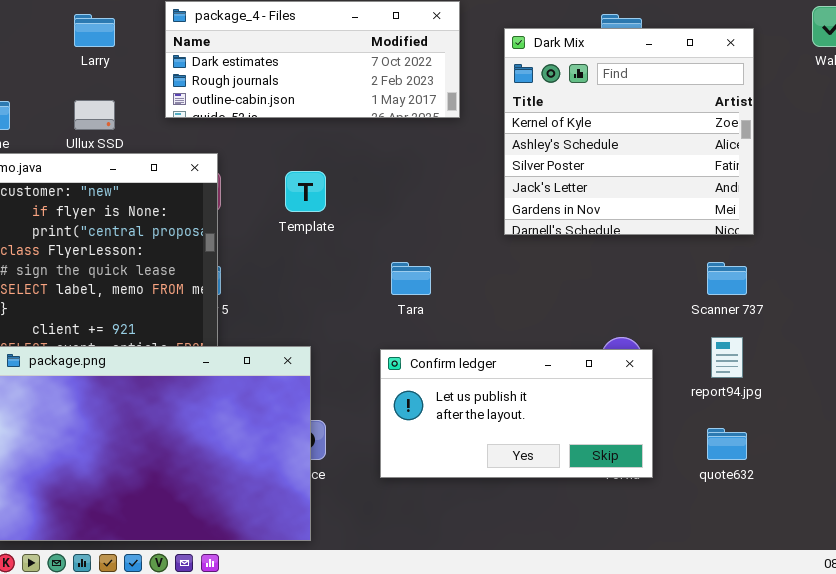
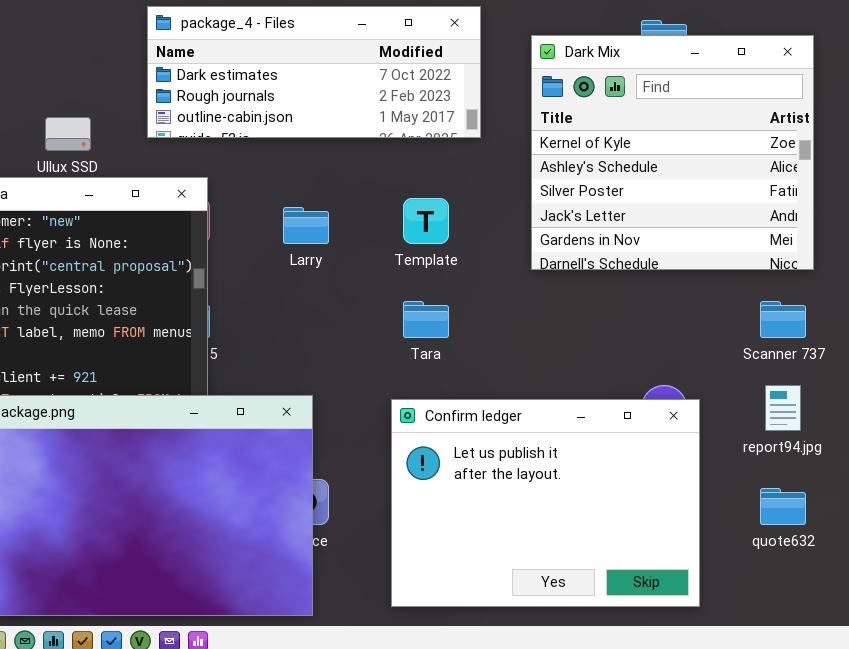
Larry: [74,14,115,47] -> [283,207,329,244], moved
Template: [285,171,326,212] -> [403,198,449,244], moved
Confirm ledger: [380,349,653,478] -> [391,399,700,607], resized

